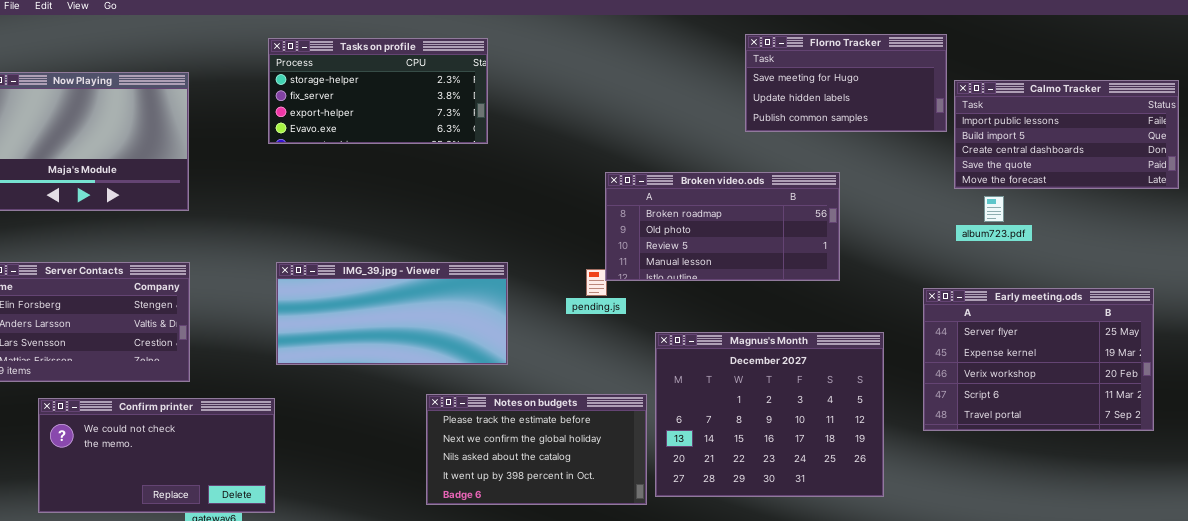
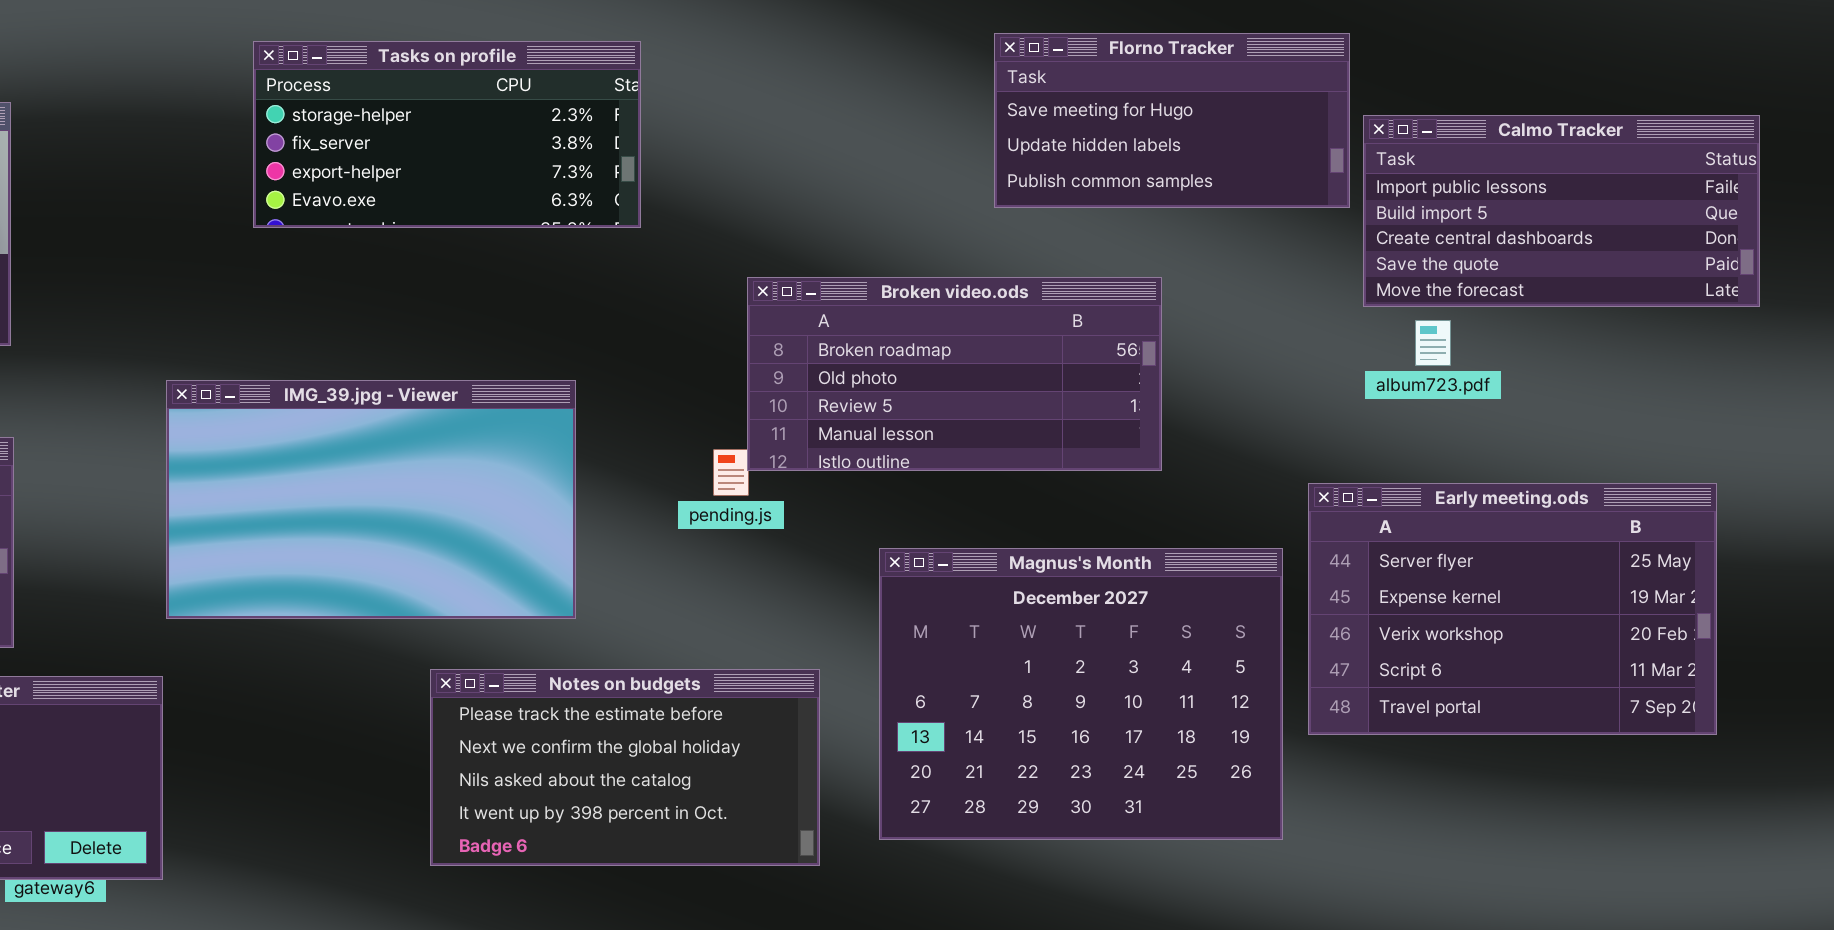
Tasks on profile: [268,38,488,144] -> [253,41,641,228], moved
IMG_39.jpg - Viewer: [276,262,508,365] -> [166,380,576,619], resized
Magnus's Month: [655,332,884,497] -> [879,548,1283,840], moved

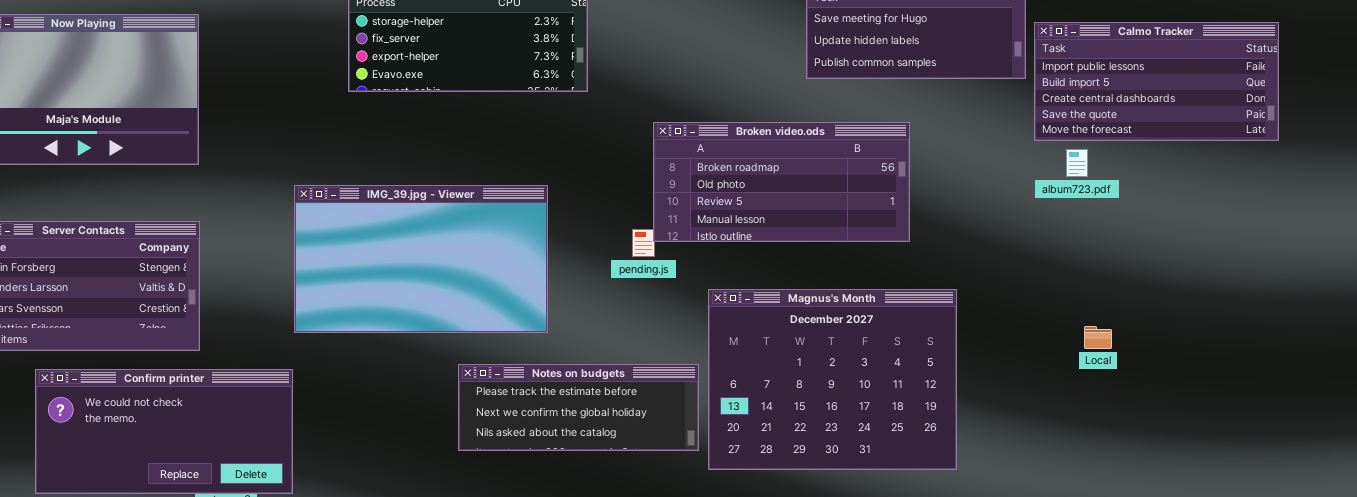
Early meeting.ods: [1308,483,1717,735] -> none, closed
Magnus's Month: [879,548,1283,840] -> [708,289,957,470], moved
Notes on budgets: [430,669,820,866] -> [458,364,699,451], resized

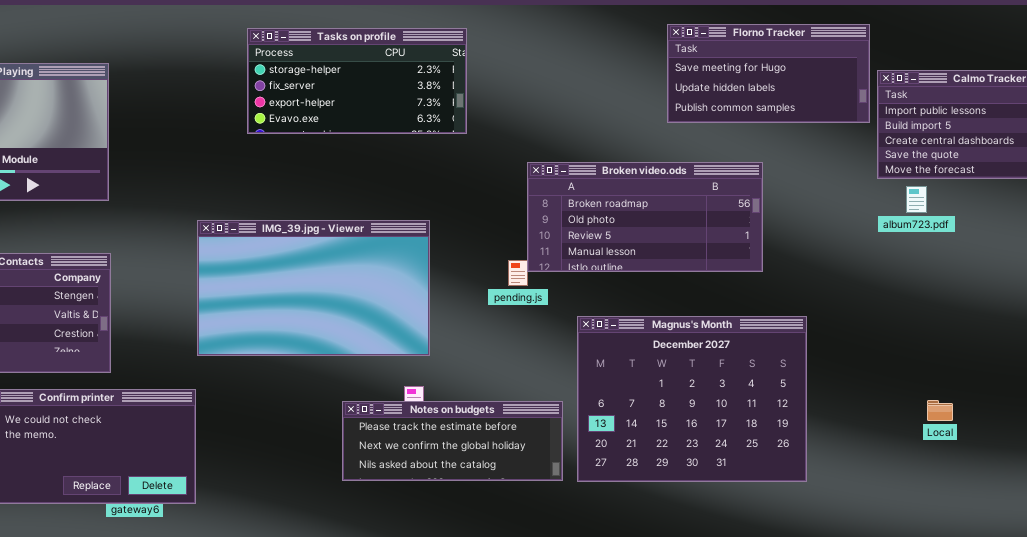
Local: [1084,326,1112,349] -> [927,400,953,421], moved
Notes on budgets: [458,364,699,451] -> [342,401,563,481], moved

